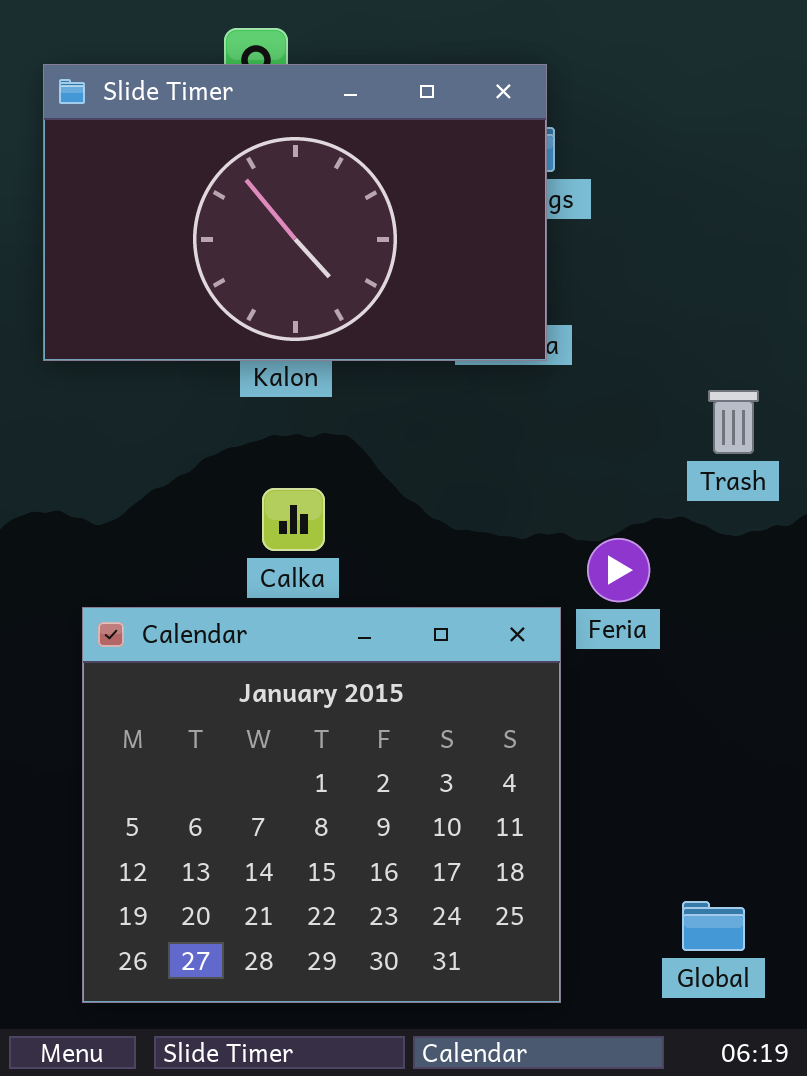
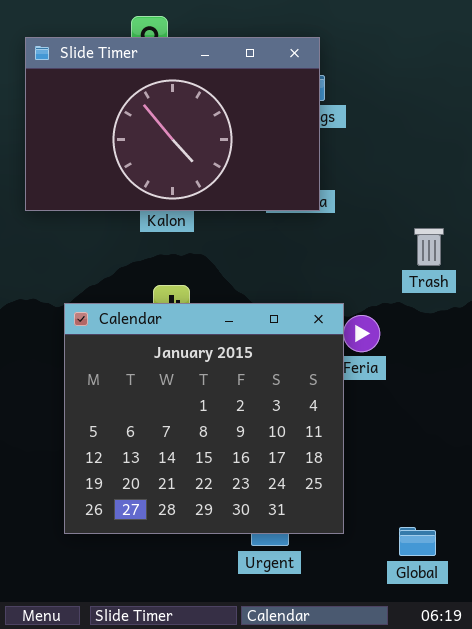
Calendar: [82,607,561,1003] -> [64,303,344,534], moved

